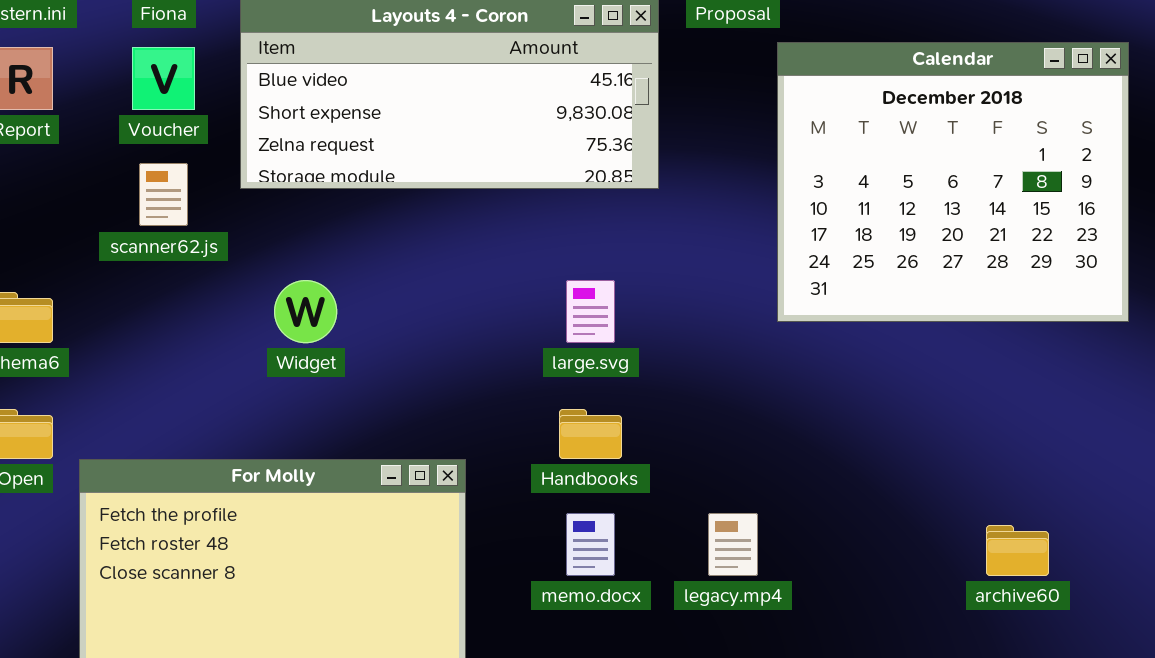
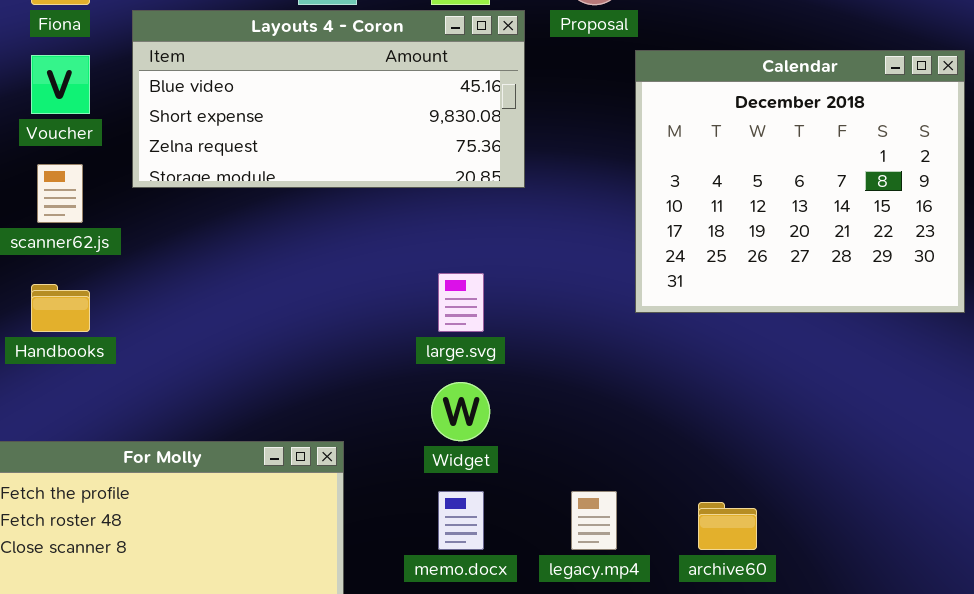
Widget: [274,280,337,343] -> [431,382,490,441], moved
Handbooks: [559,409,622,459] -> [31,284,90,332], moved
archive60: [986,525,1049,576] -> [698,502,757,550], moved

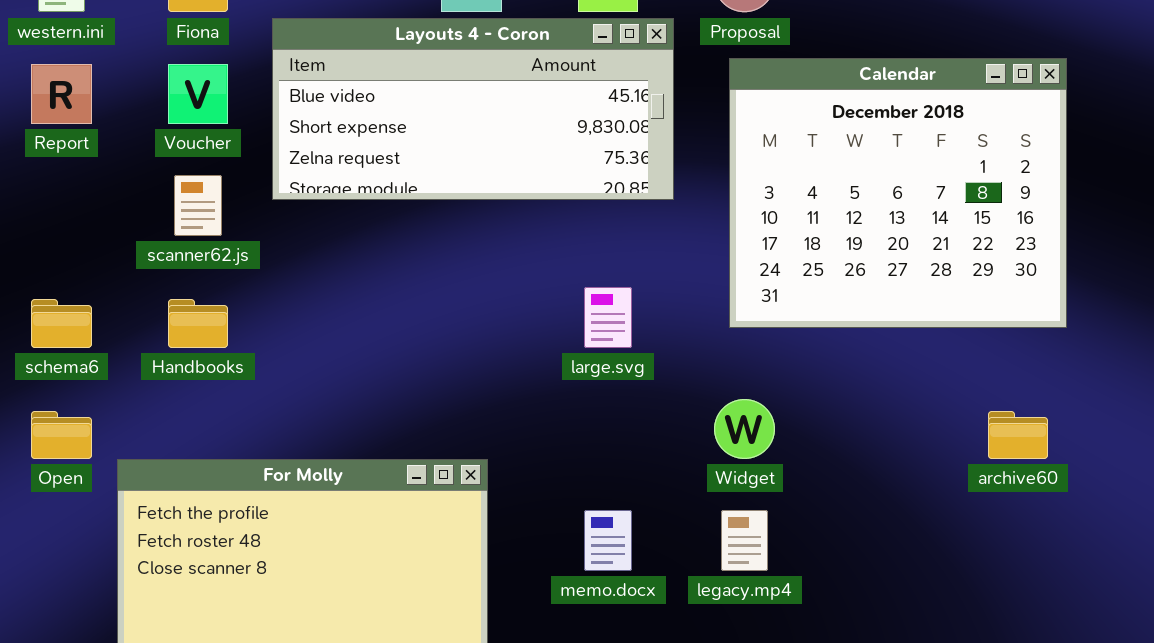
Calendar: [635,50,965,313] -> [729,58,1067,328], moved
Widget: [431,382,490,441] -> [714,399,775,459], moved
archive60: [698,502,757,550] -> [988,411,1048,459], moved

